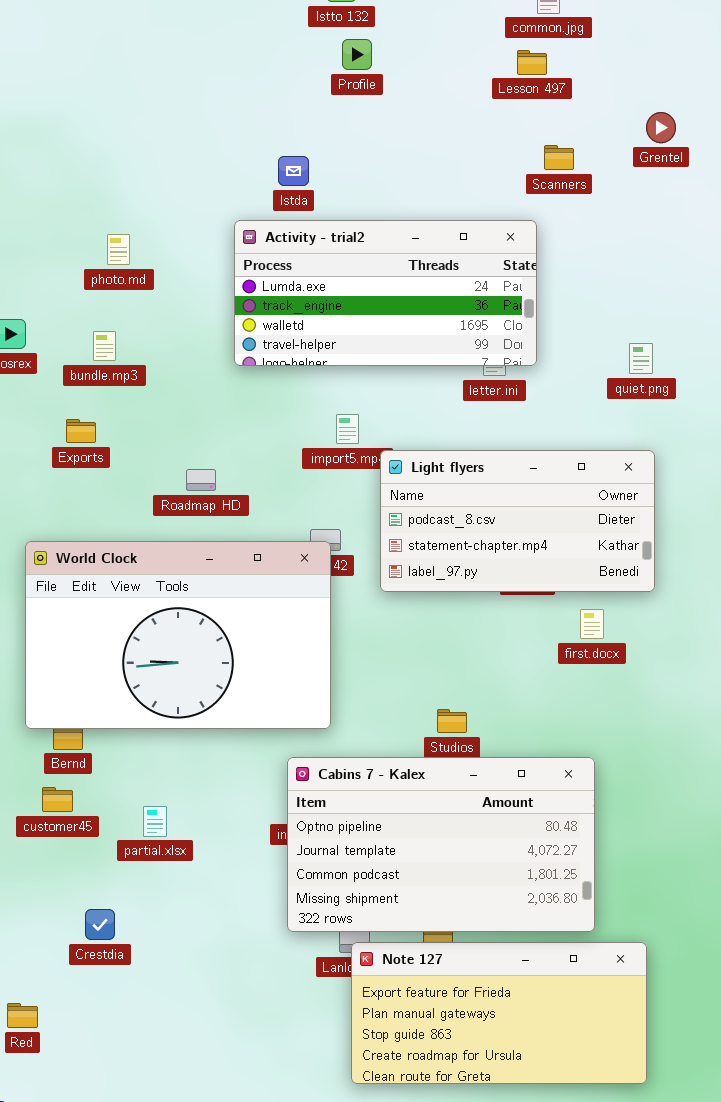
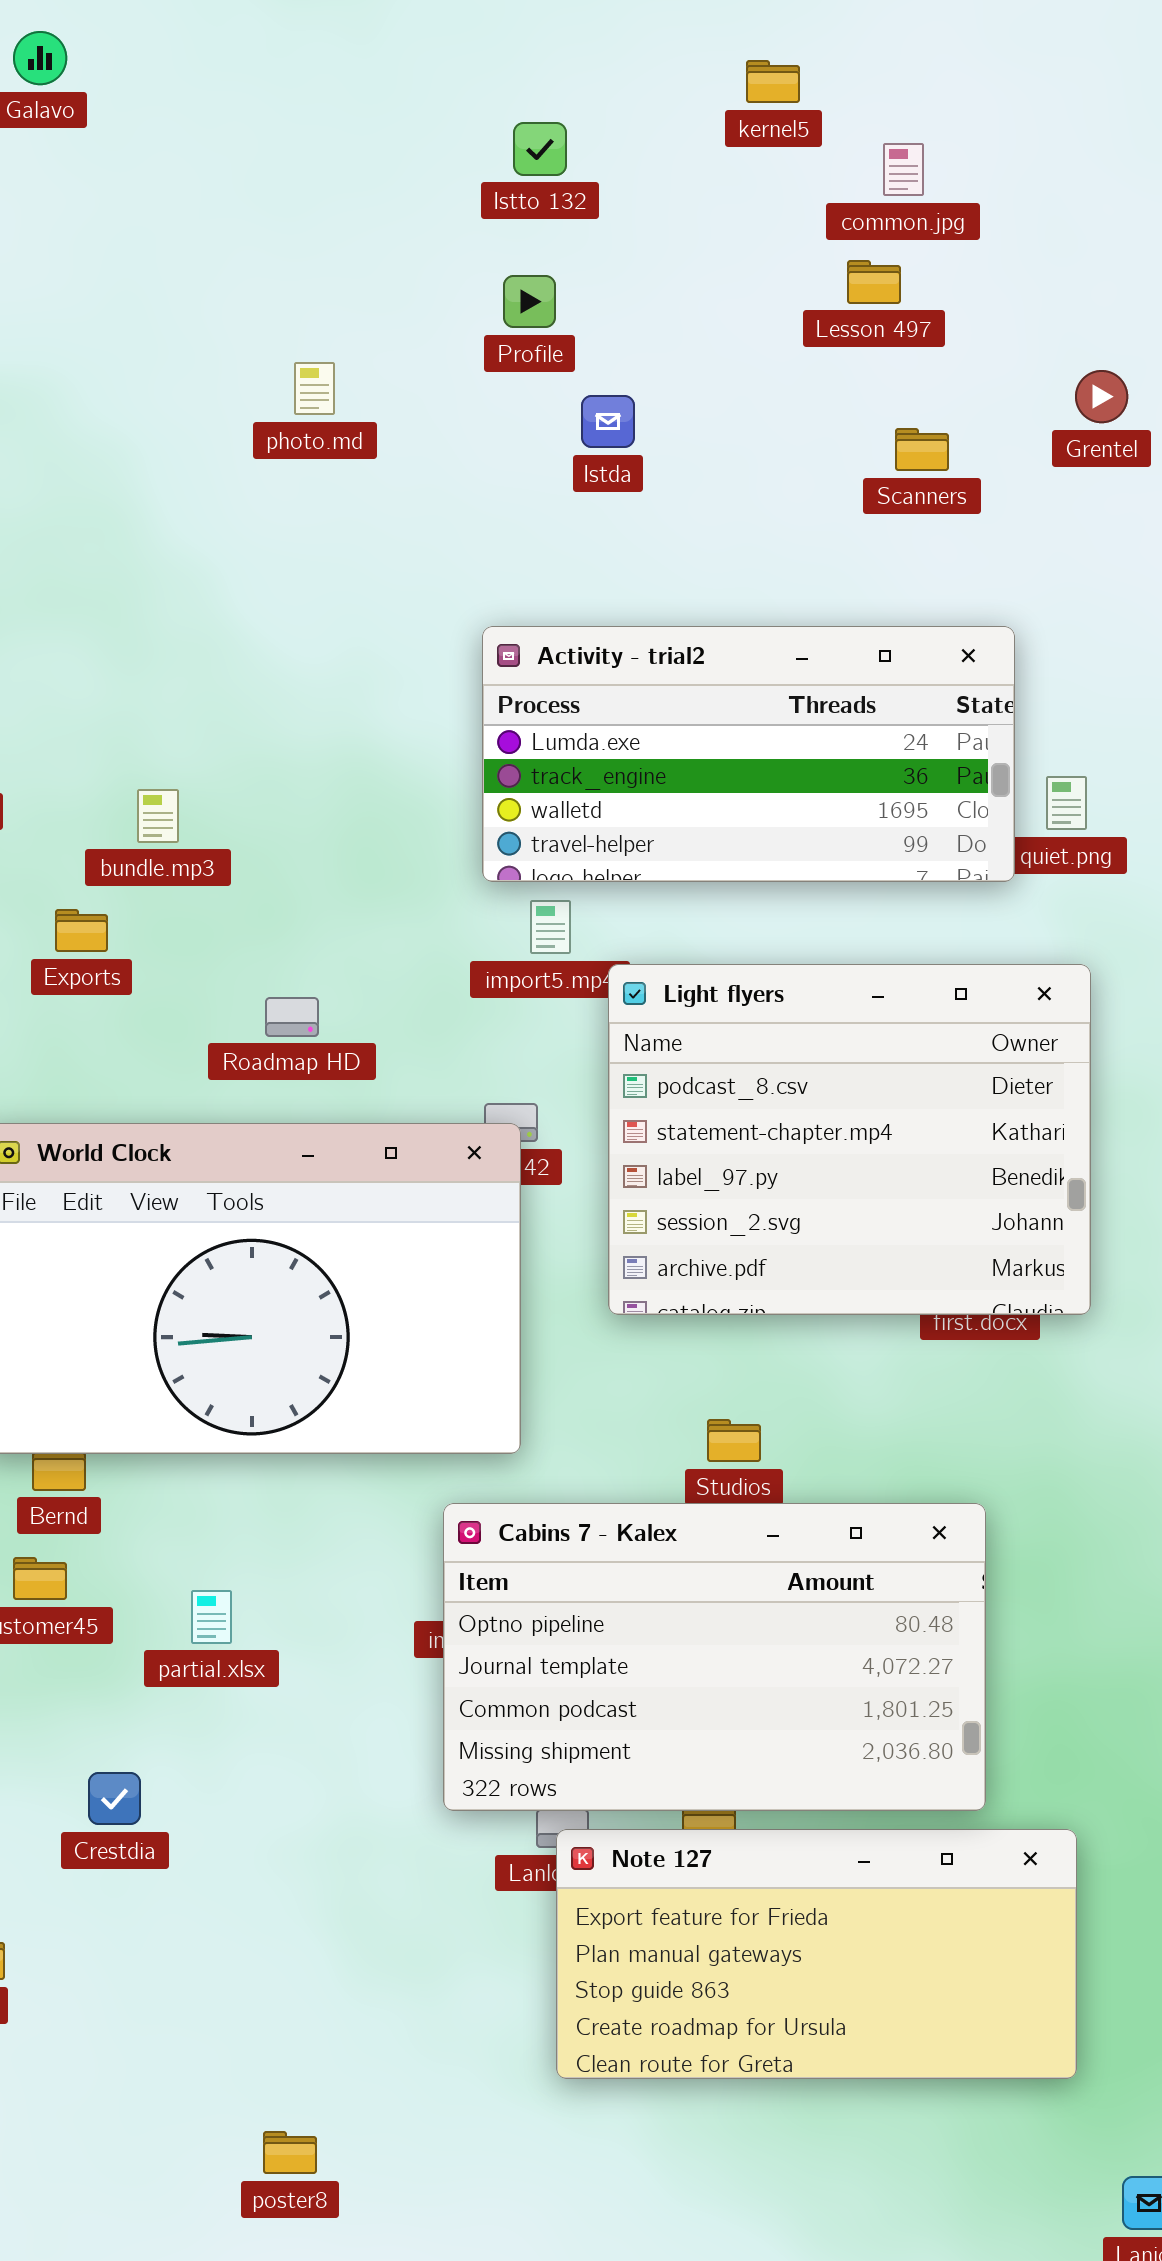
Profile: [342,39,372,70] -> [503,275,556,328], moved
Istda: [278,156,309,186] -> [581,395,635,448], moved
Activity - trial2: [234,220,537,366] -> [482,626,1015,882], moved
photo.md: [107,234,130,265] -> [294,362,335,415], moved
bundle.mp3: [93,331,116,361] -> [137,789,179,843], moved
Light flyers: [380,450,655,592] -> [608,964,1091,1315], resized

